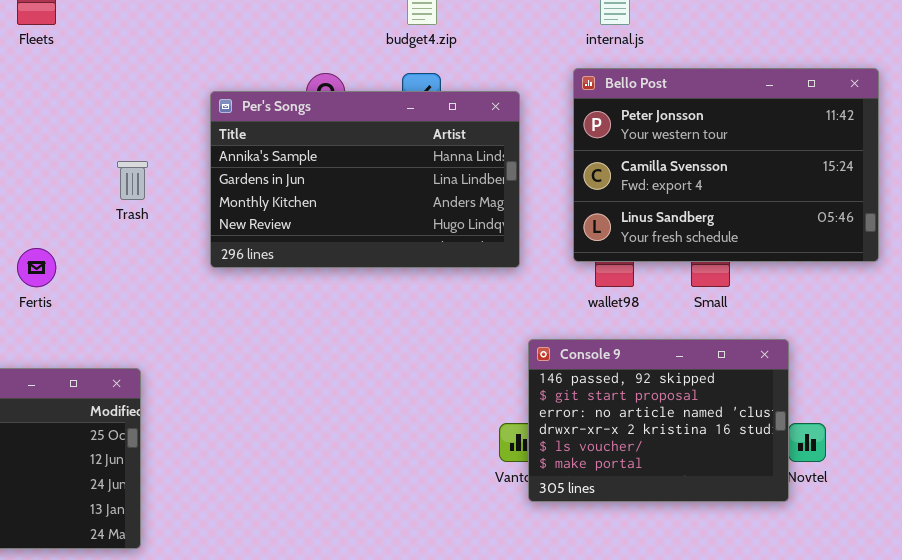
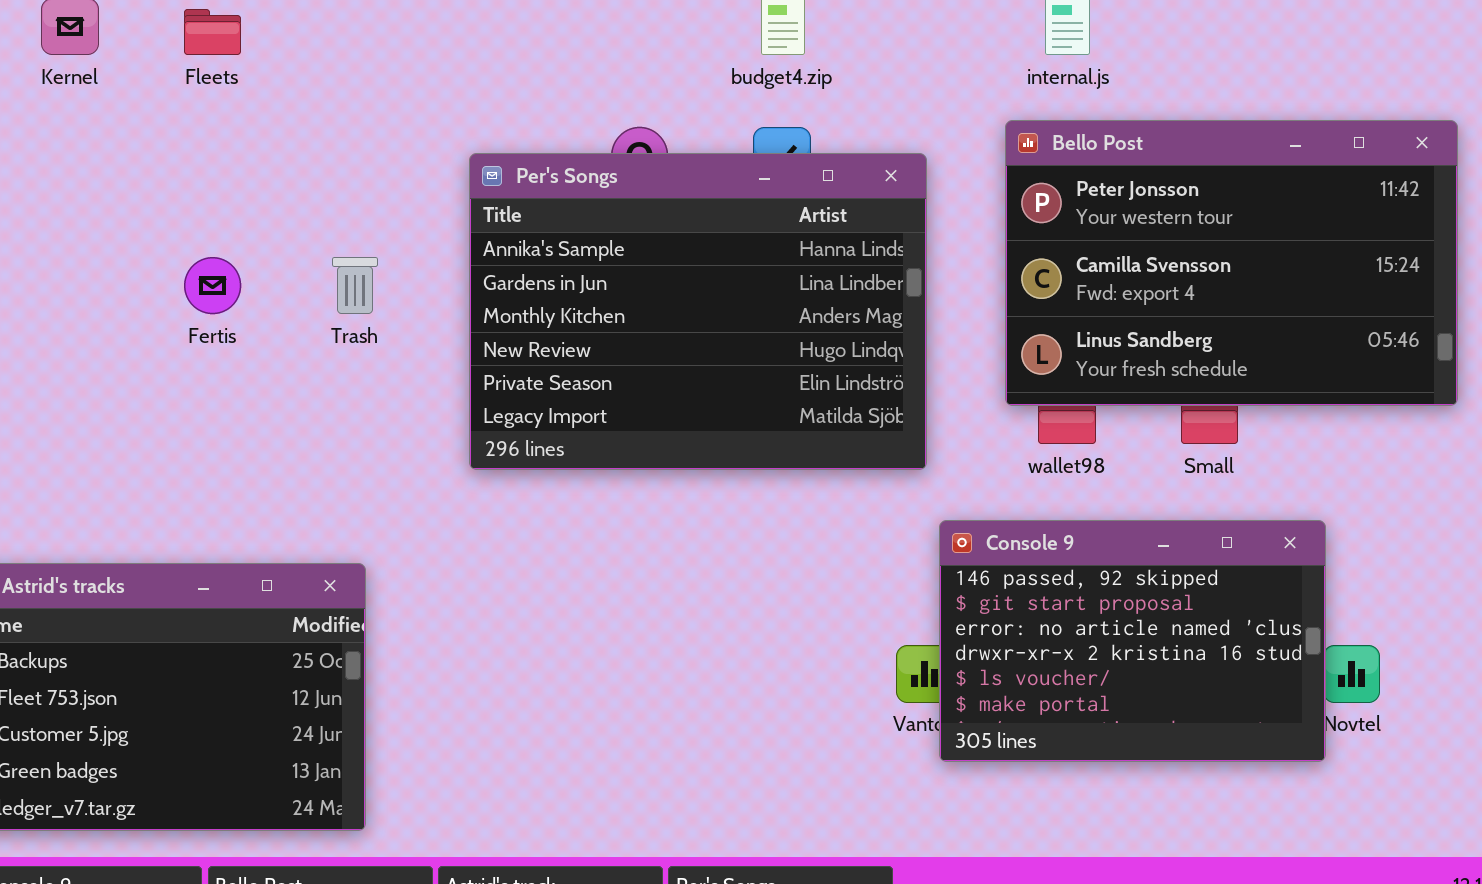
Per's Songs: [210,91,520,268] -> [469,153,927,470], resized
Fertis: [17,248,56,287] -> [184,257,241,314], moved

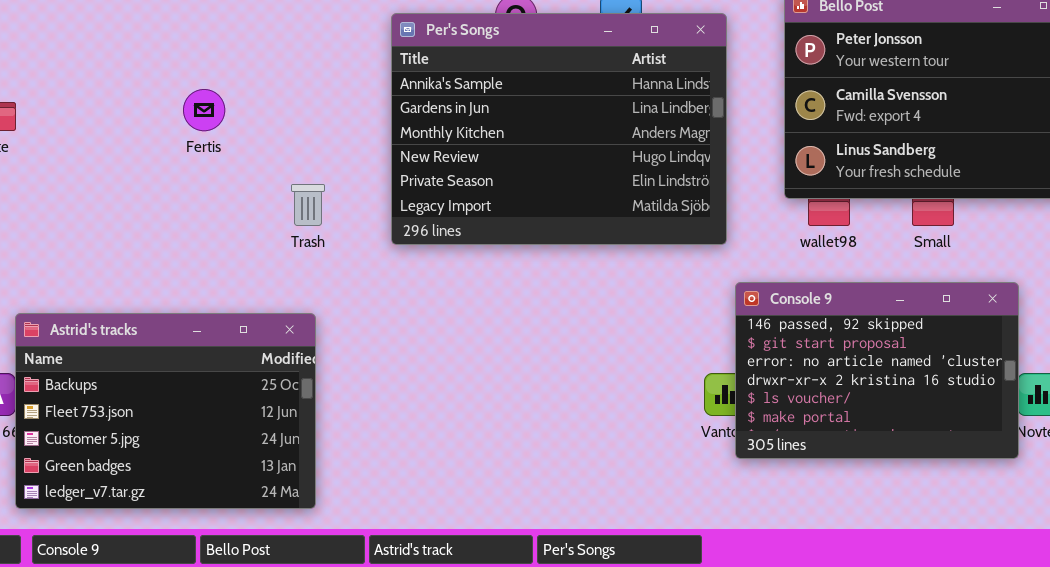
Trash: [332,257,378,314] -> [291,184,325,226], moved

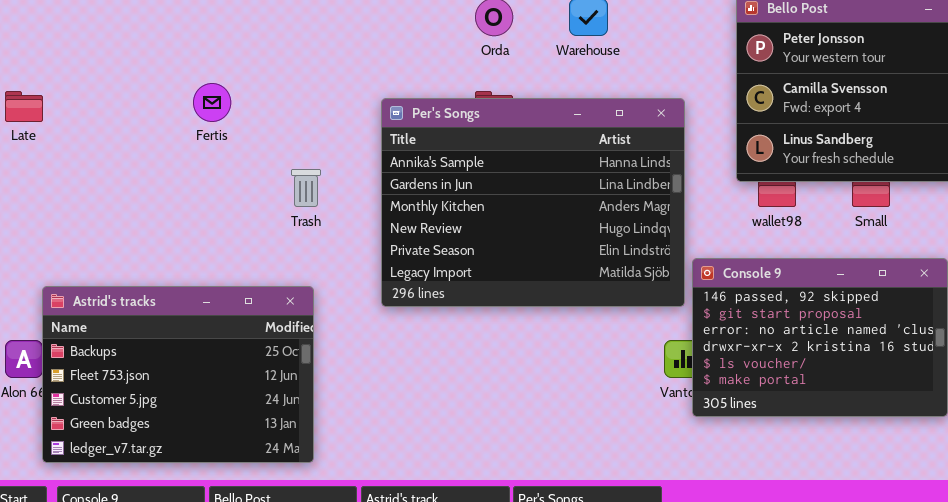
Per's Songs: [391,13,727,245] -> [381,98,685,307], moved

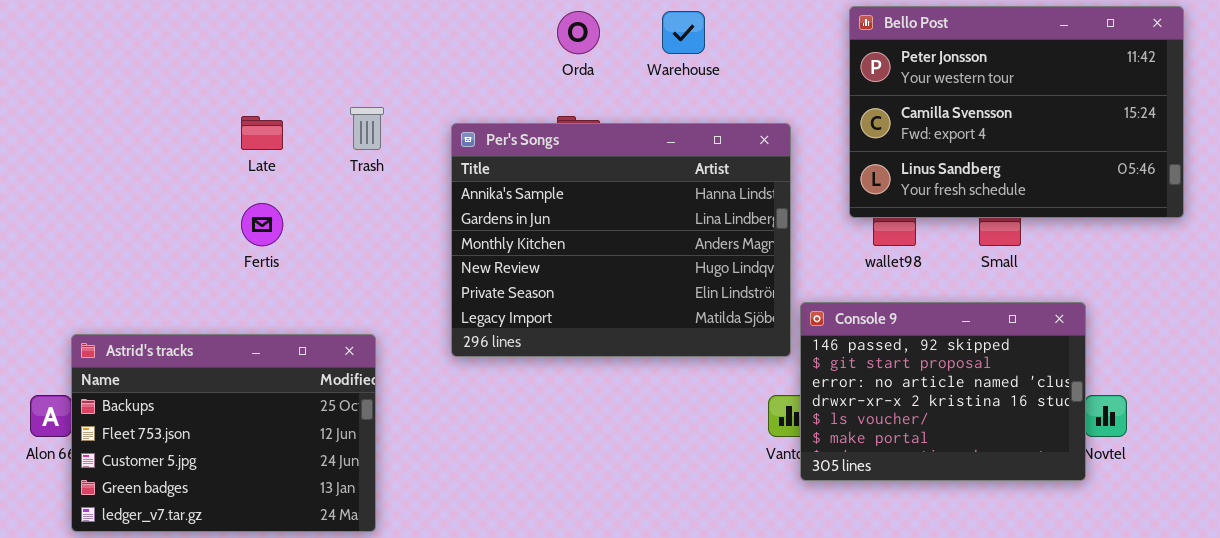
Fertis: [193,83,231,122] -> [241,203,283,246], moved
Late: [5,91,43,122] -> [241,116,283,150], moved
Trash: [291,169,321,207] -> [350,107,384,150], moved

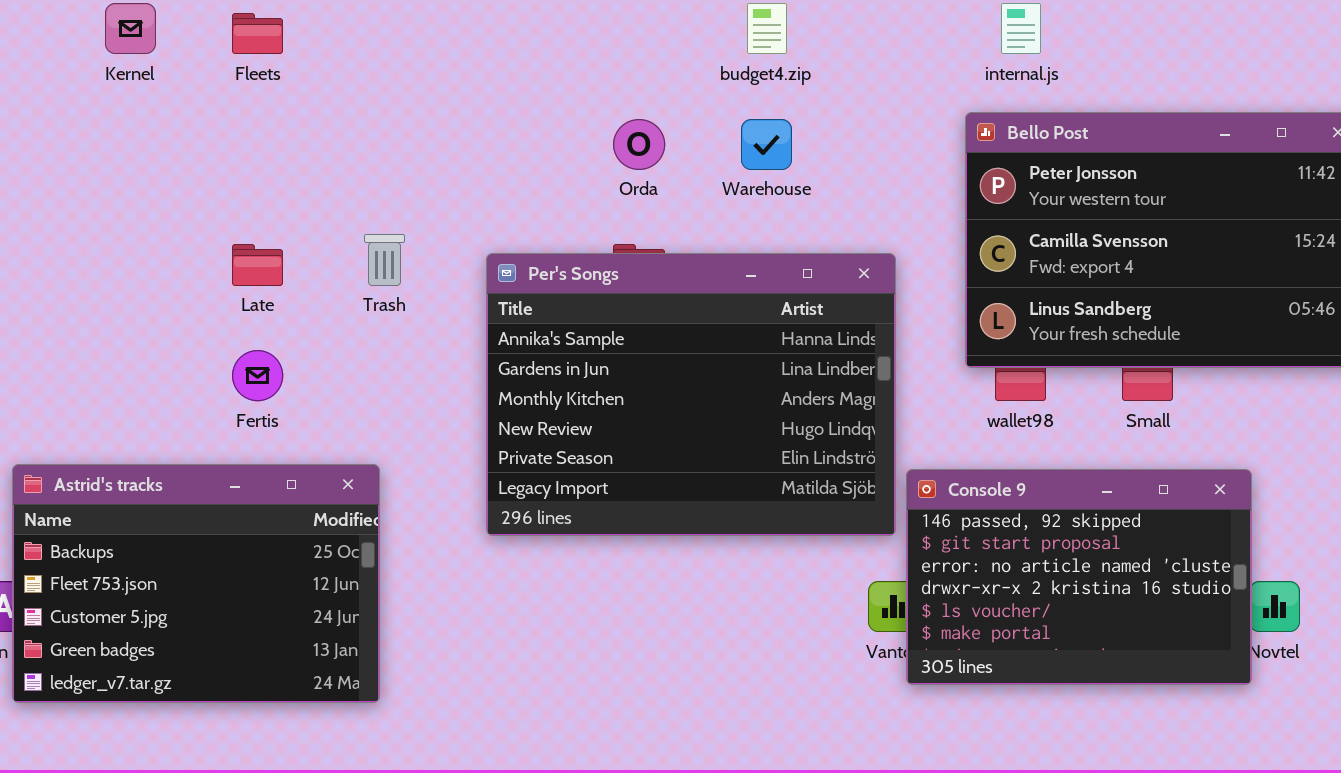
Astrid's tracks: [71,334,376,532] -> [12,464,380,703], moved

